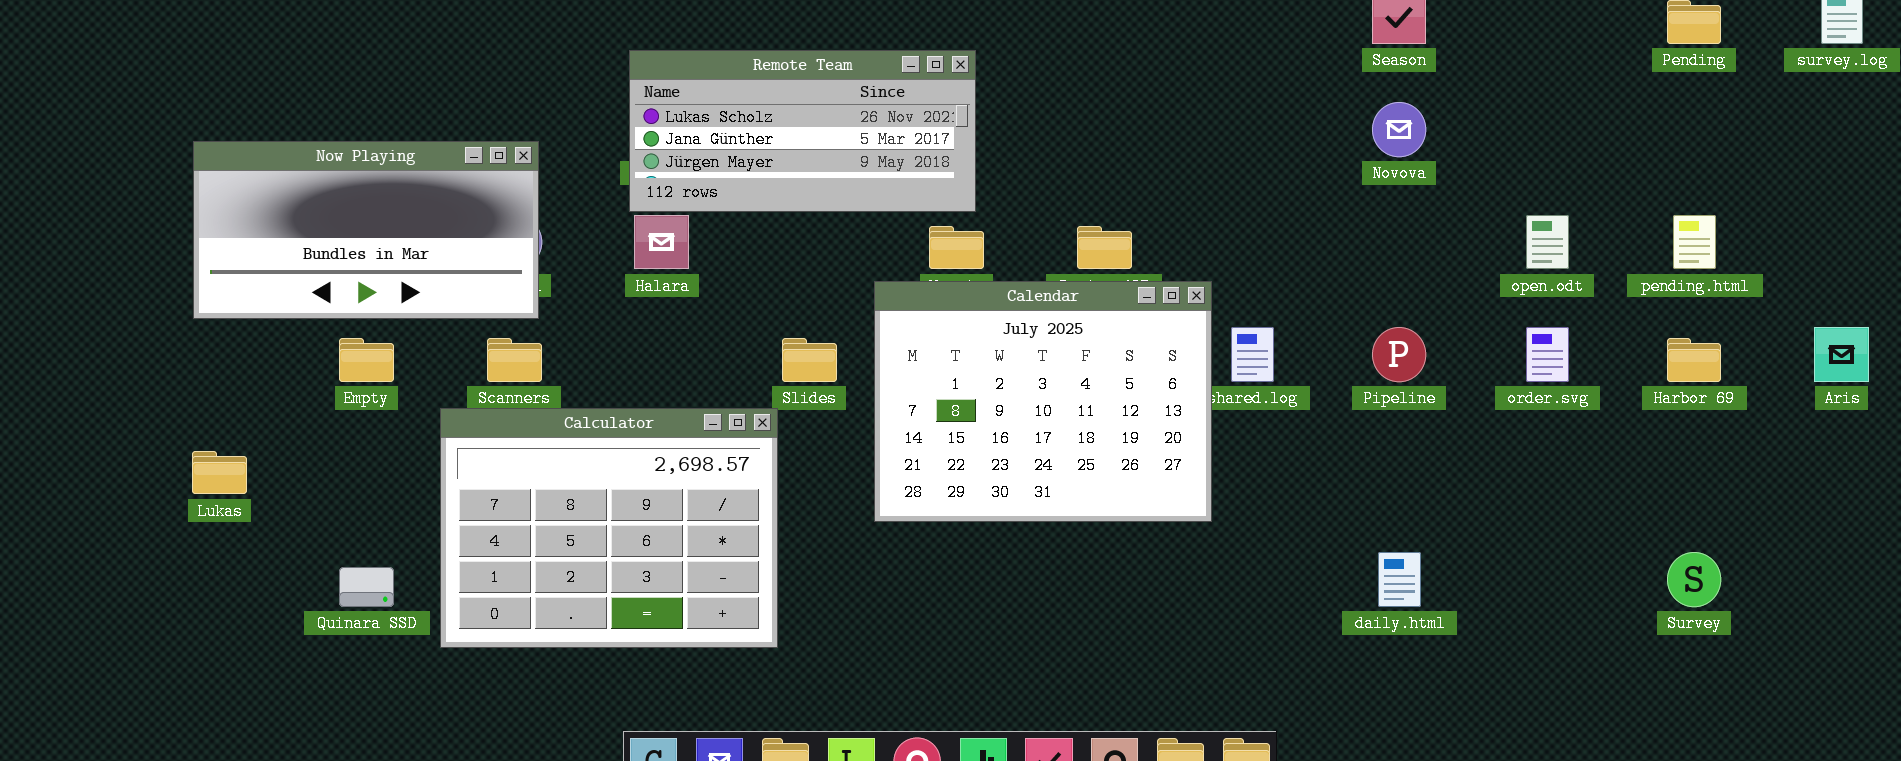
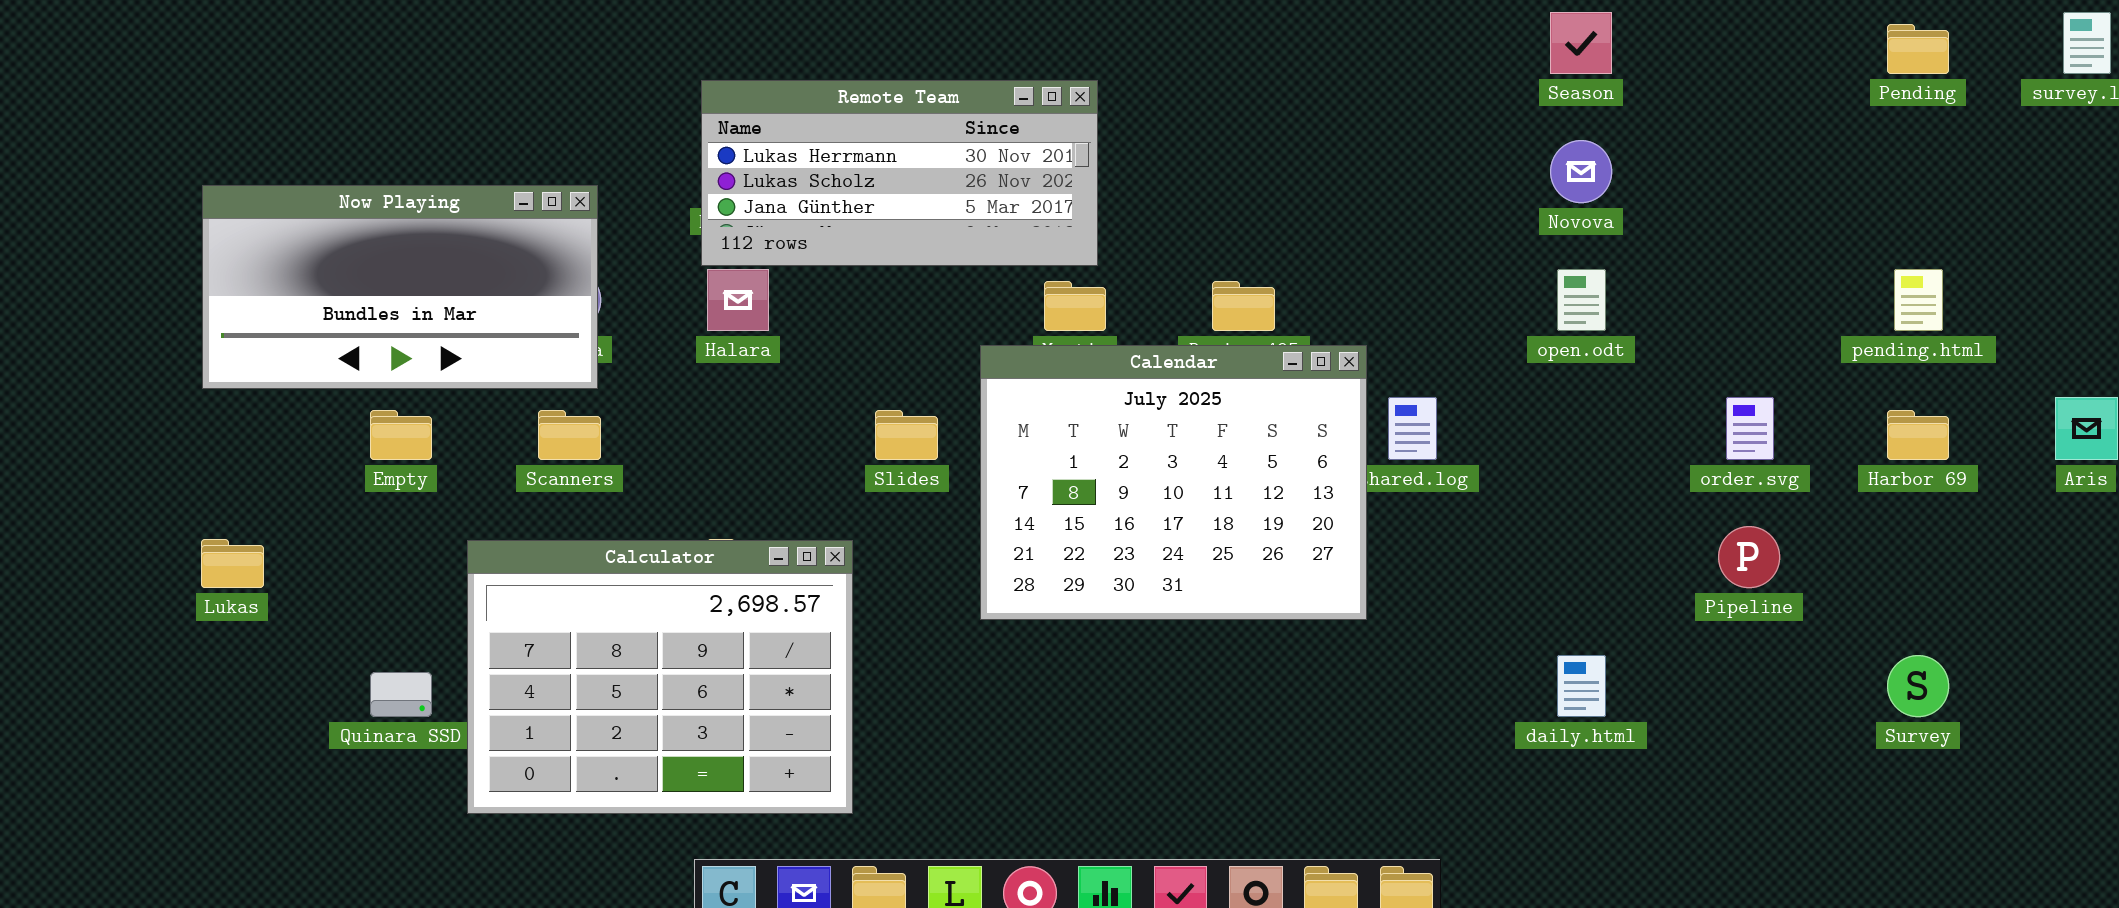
Remote Team: [629,50,976,212] -> [701,80,1098,266], scrolled up 1 row
open.odt: [1526,215,1569,269] -> [1557,269,1606,331], moved
Pipeline: [1372,327,1426,382] -> [1718,526,1780,588], moved
Calculator: [440,408,778,648] -> [467,540,853,814], moved

